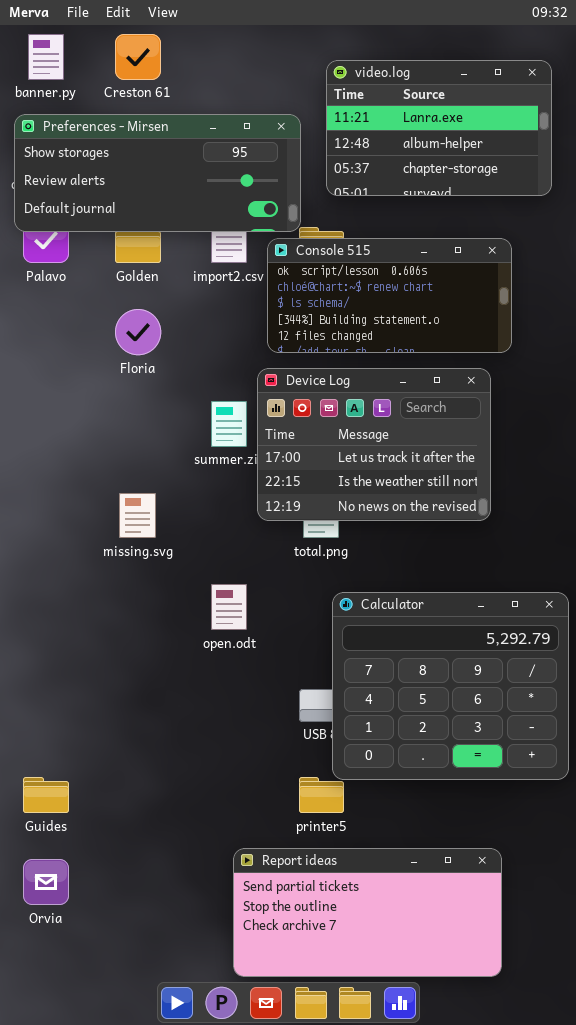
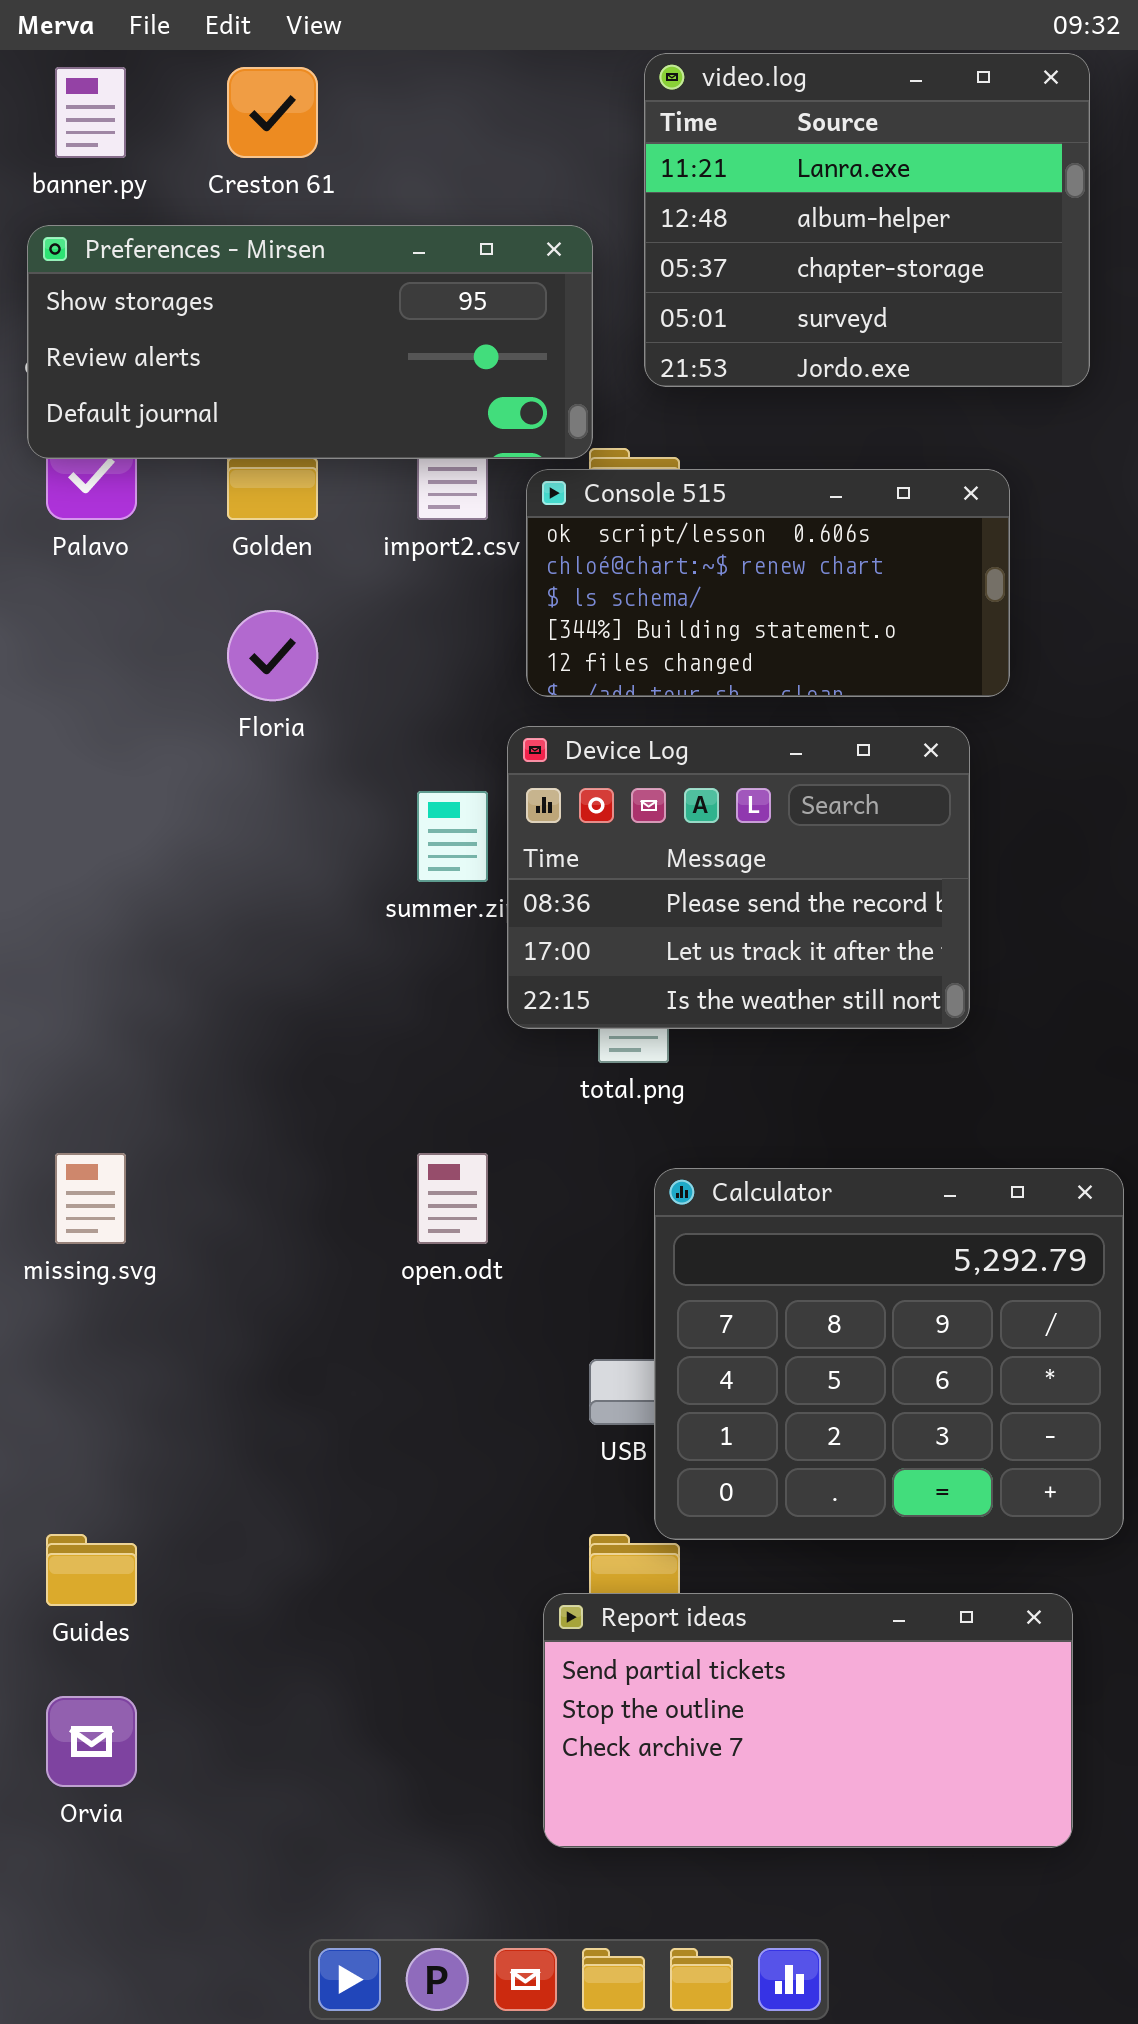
video.log: [326,60,552,196] -> [644,53,1090,387], resized
Device Log: [257,368,491,521] -> [507,726,970,1029], scrolled up 1 row
missing.svg: [119,493,156,538] -> [55,1153,126,1244], moved
Report ideas: [233,848,502,977] -> [543,1593,1073,1848], moved

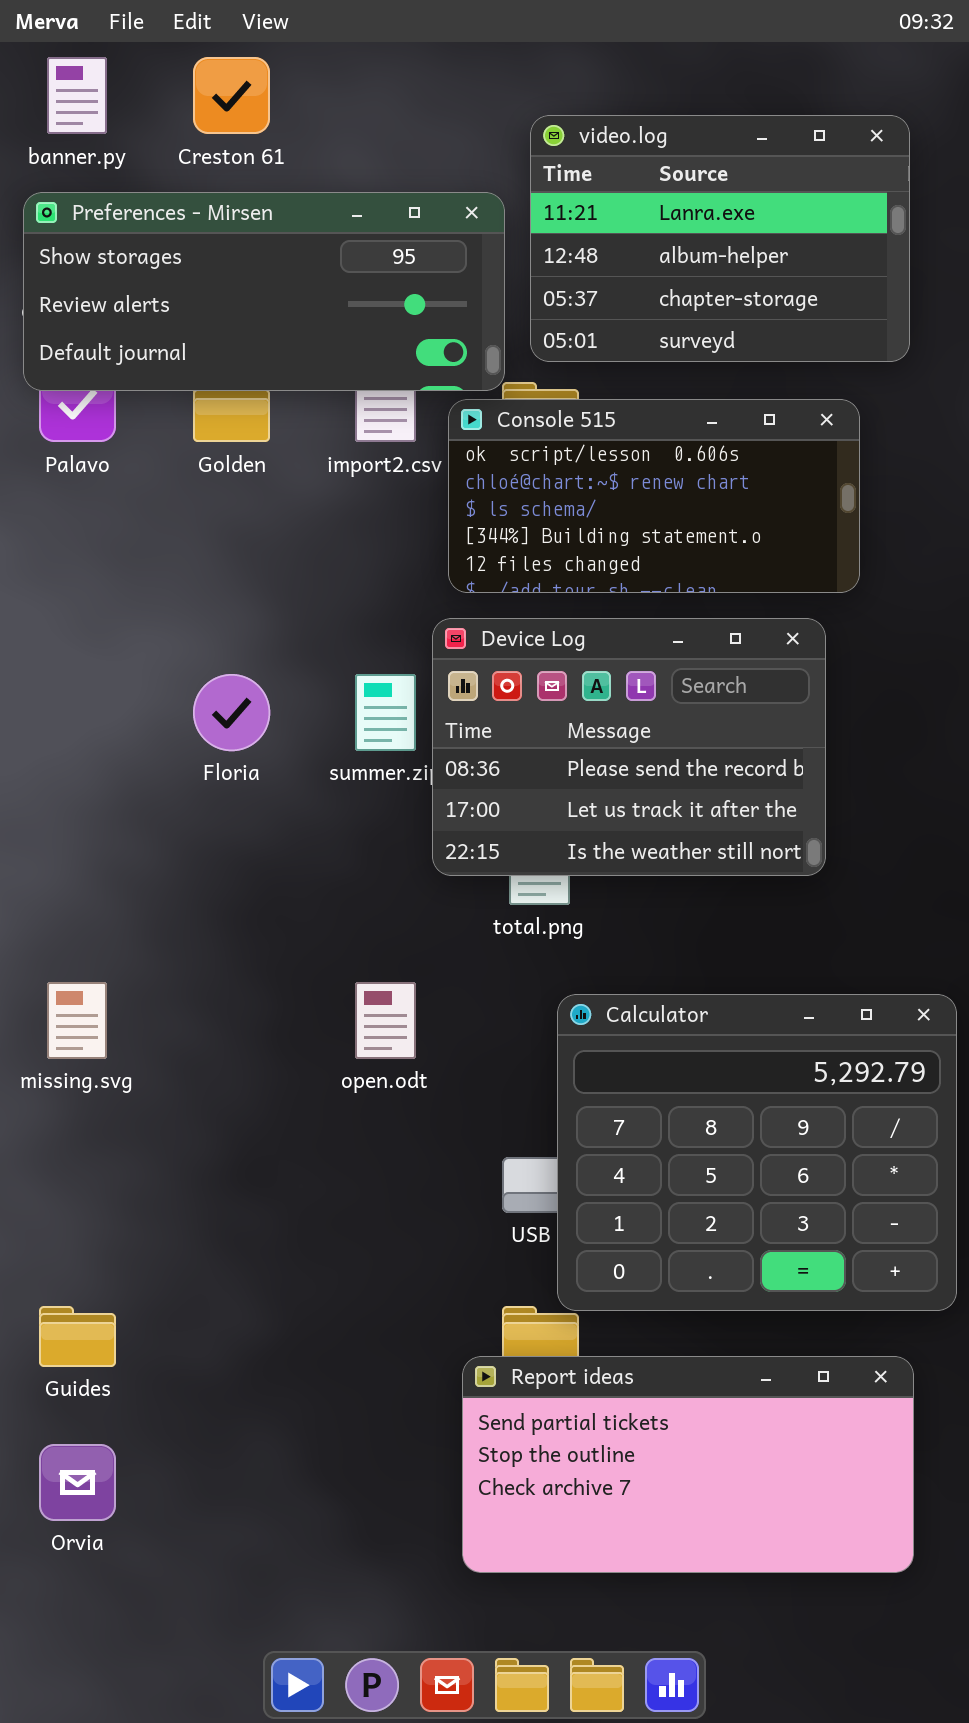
video.log: [644,53,1090,387] -> [530,115,910,362], moved, resized
Floria: [227,610,318,701] -> [193,674,270,751], moved

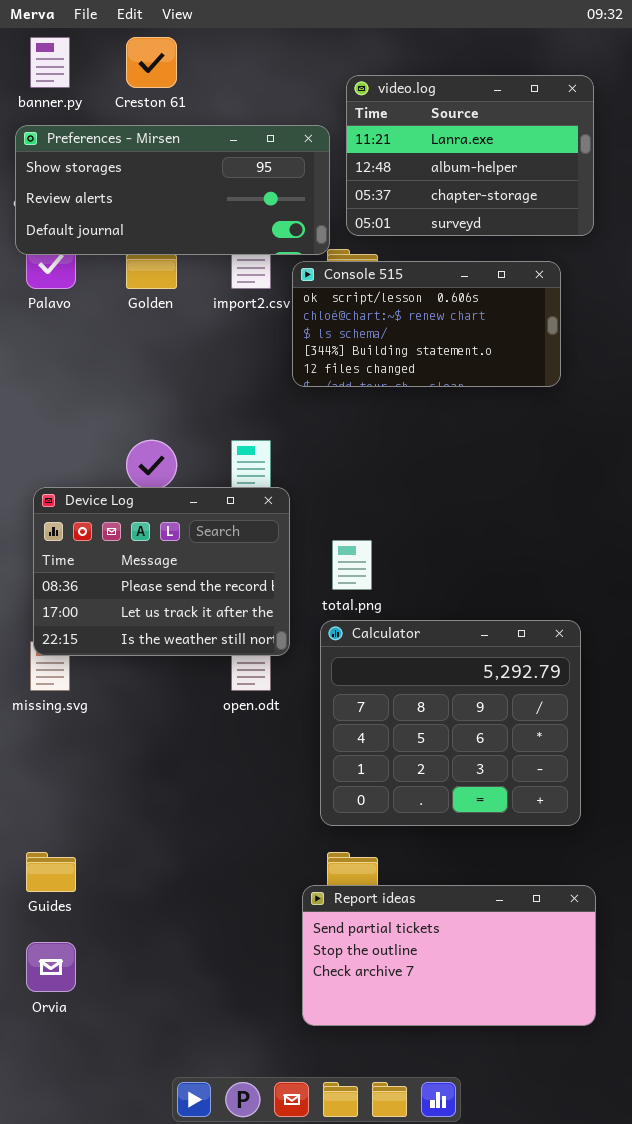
Device Log: [432,618,826,876] -> [33,487,290,656], moved
Calculator: [557,994,957,1311] -> [320,620,581,826], moved

